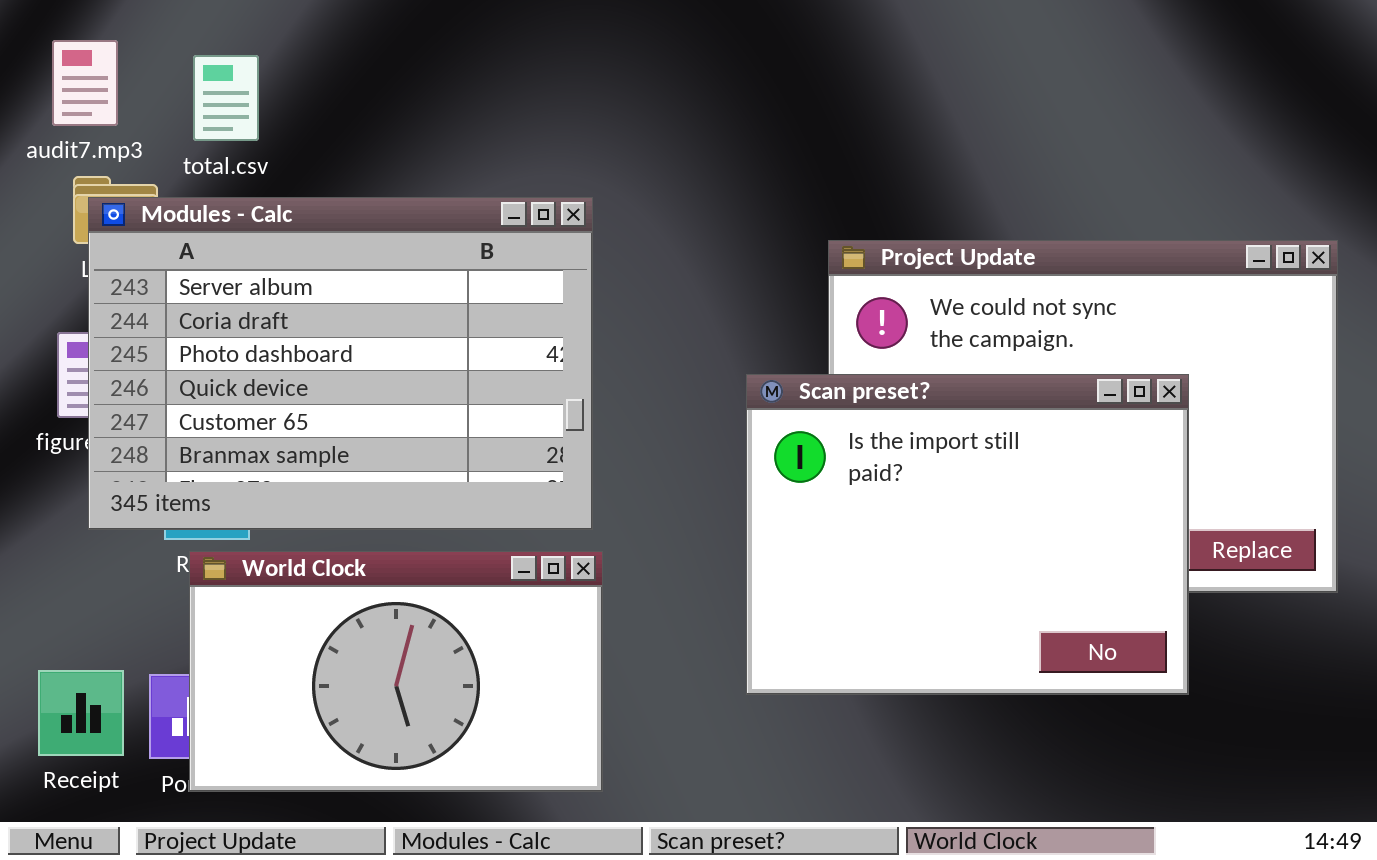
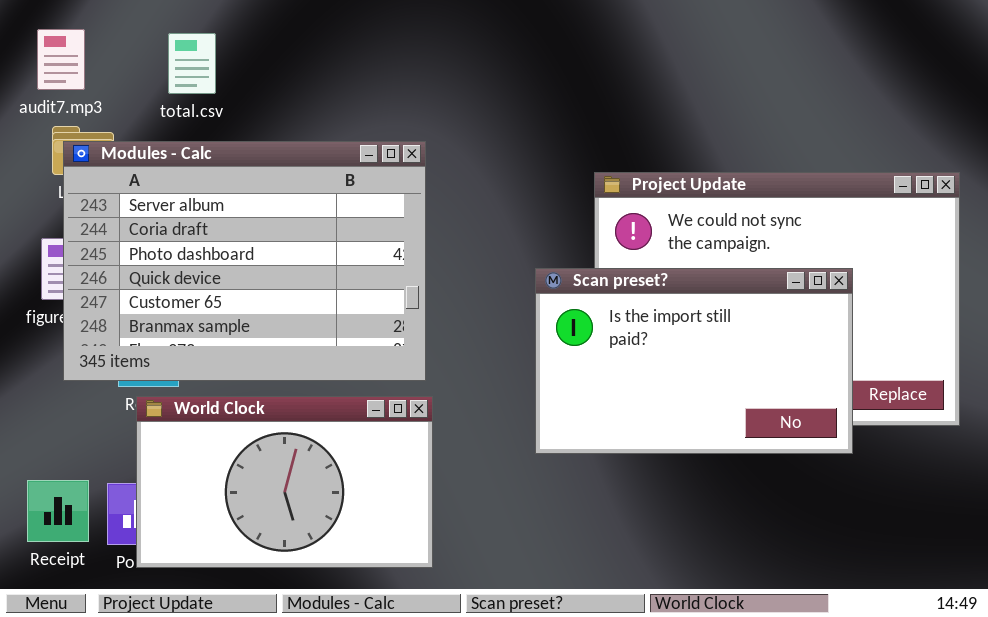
total.csv: [193,55,259,141] -> [168,33,216,94], moved
Scan preset?: [746,374,1189,695] -> [535,268,853,454], resized

